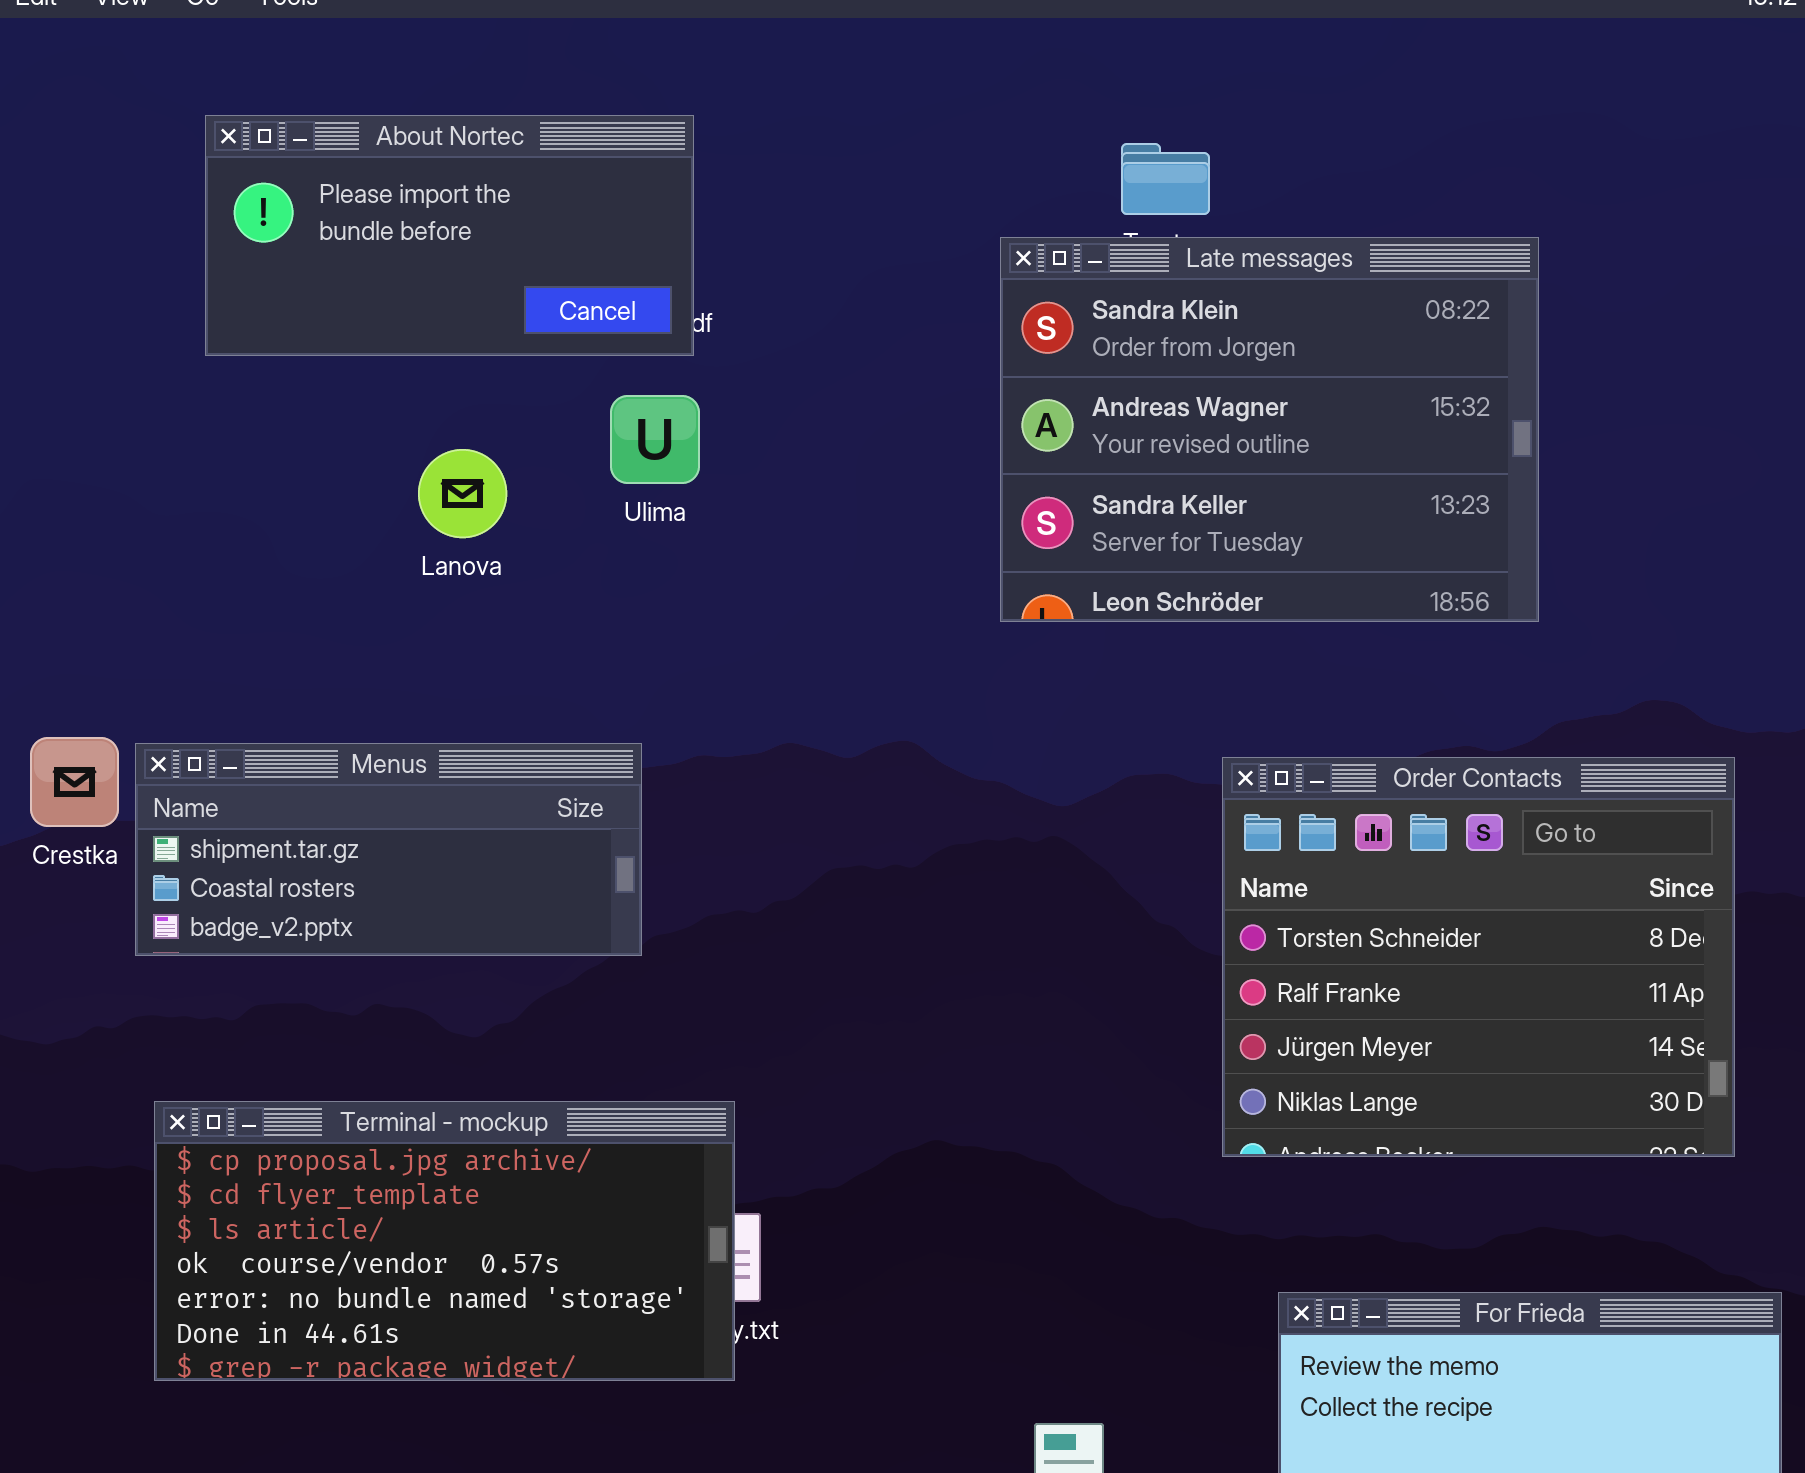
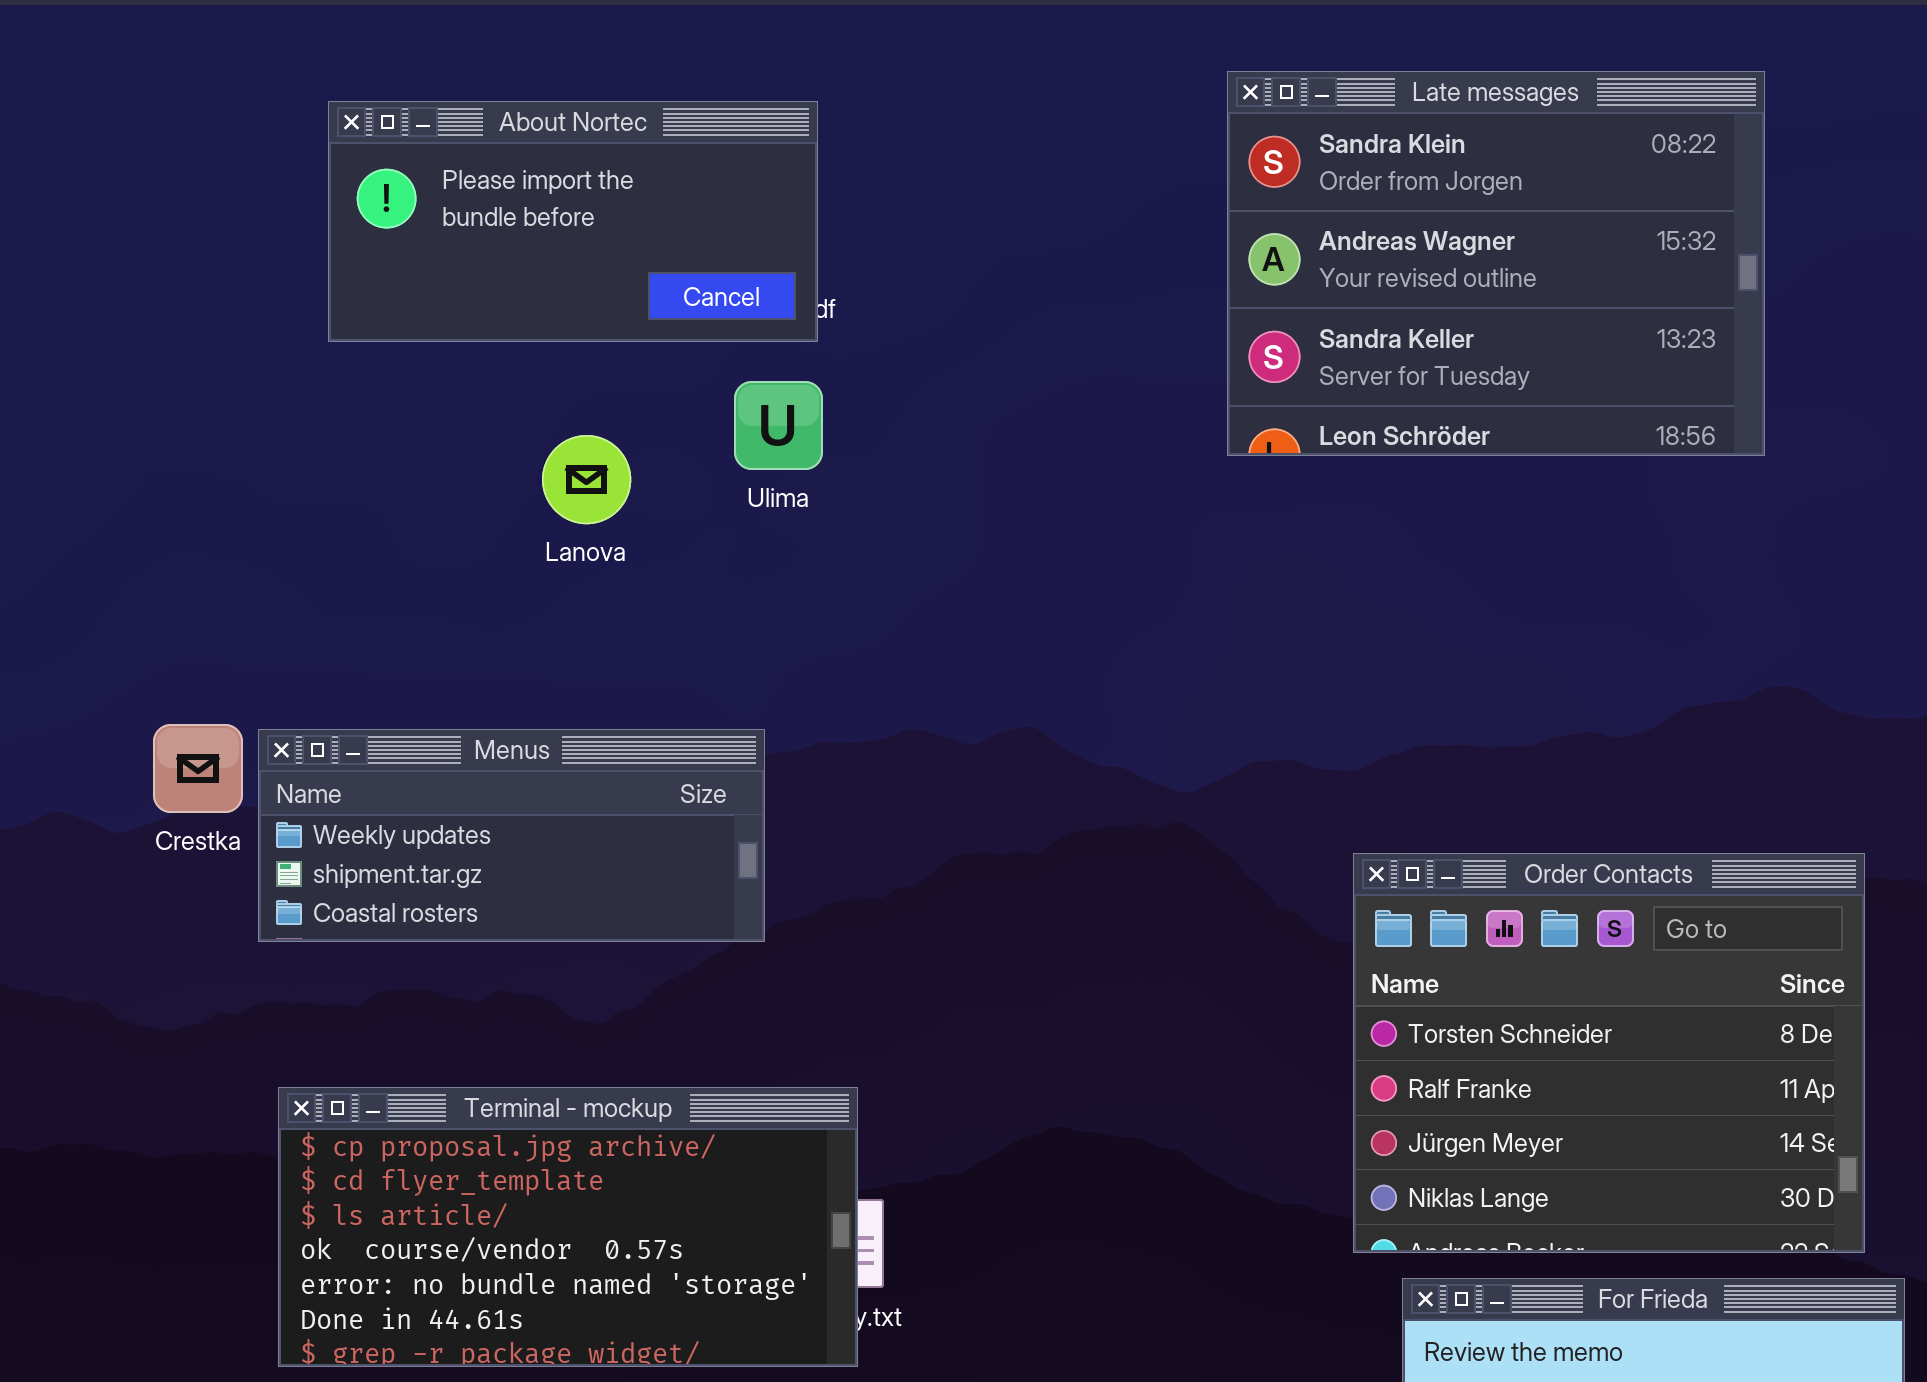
Late messages: [1000,237,1539,622] -> [1227,71,1765,456], moved
Menus: [135,743,642,956] -> [258,729,765,942], scrolled up 1 row
Order Contacts: [1222,757,1735,1157] -> [1353,853,1865,1253], moved

